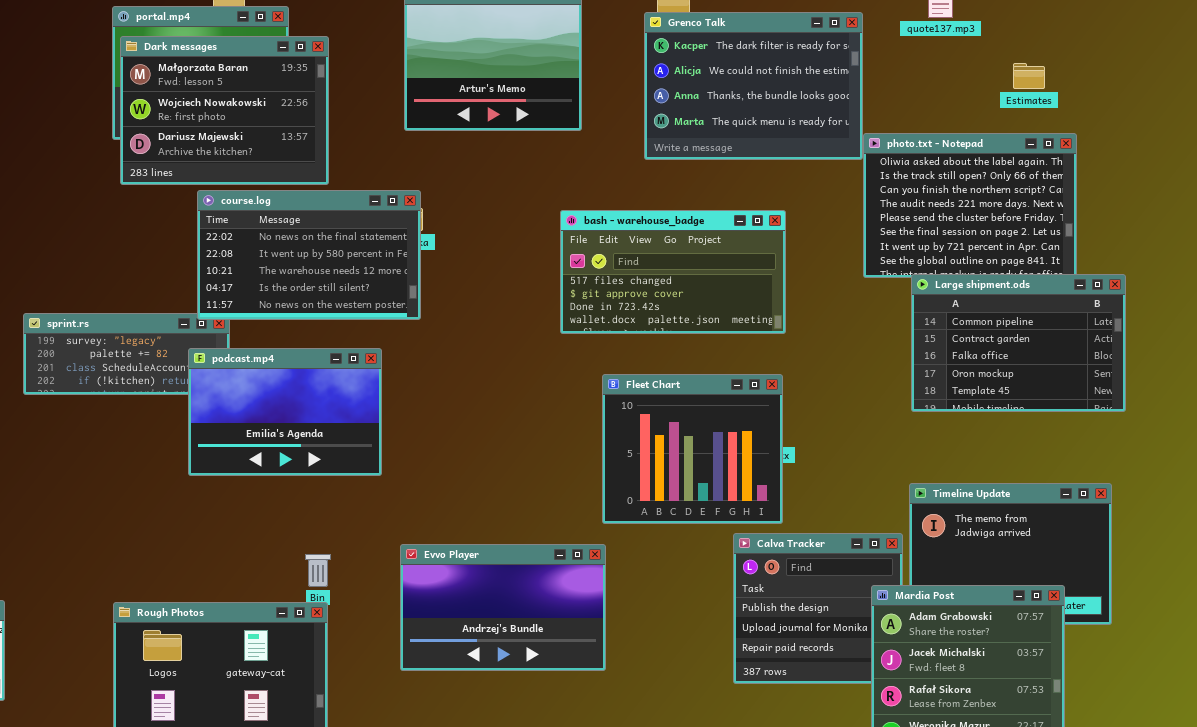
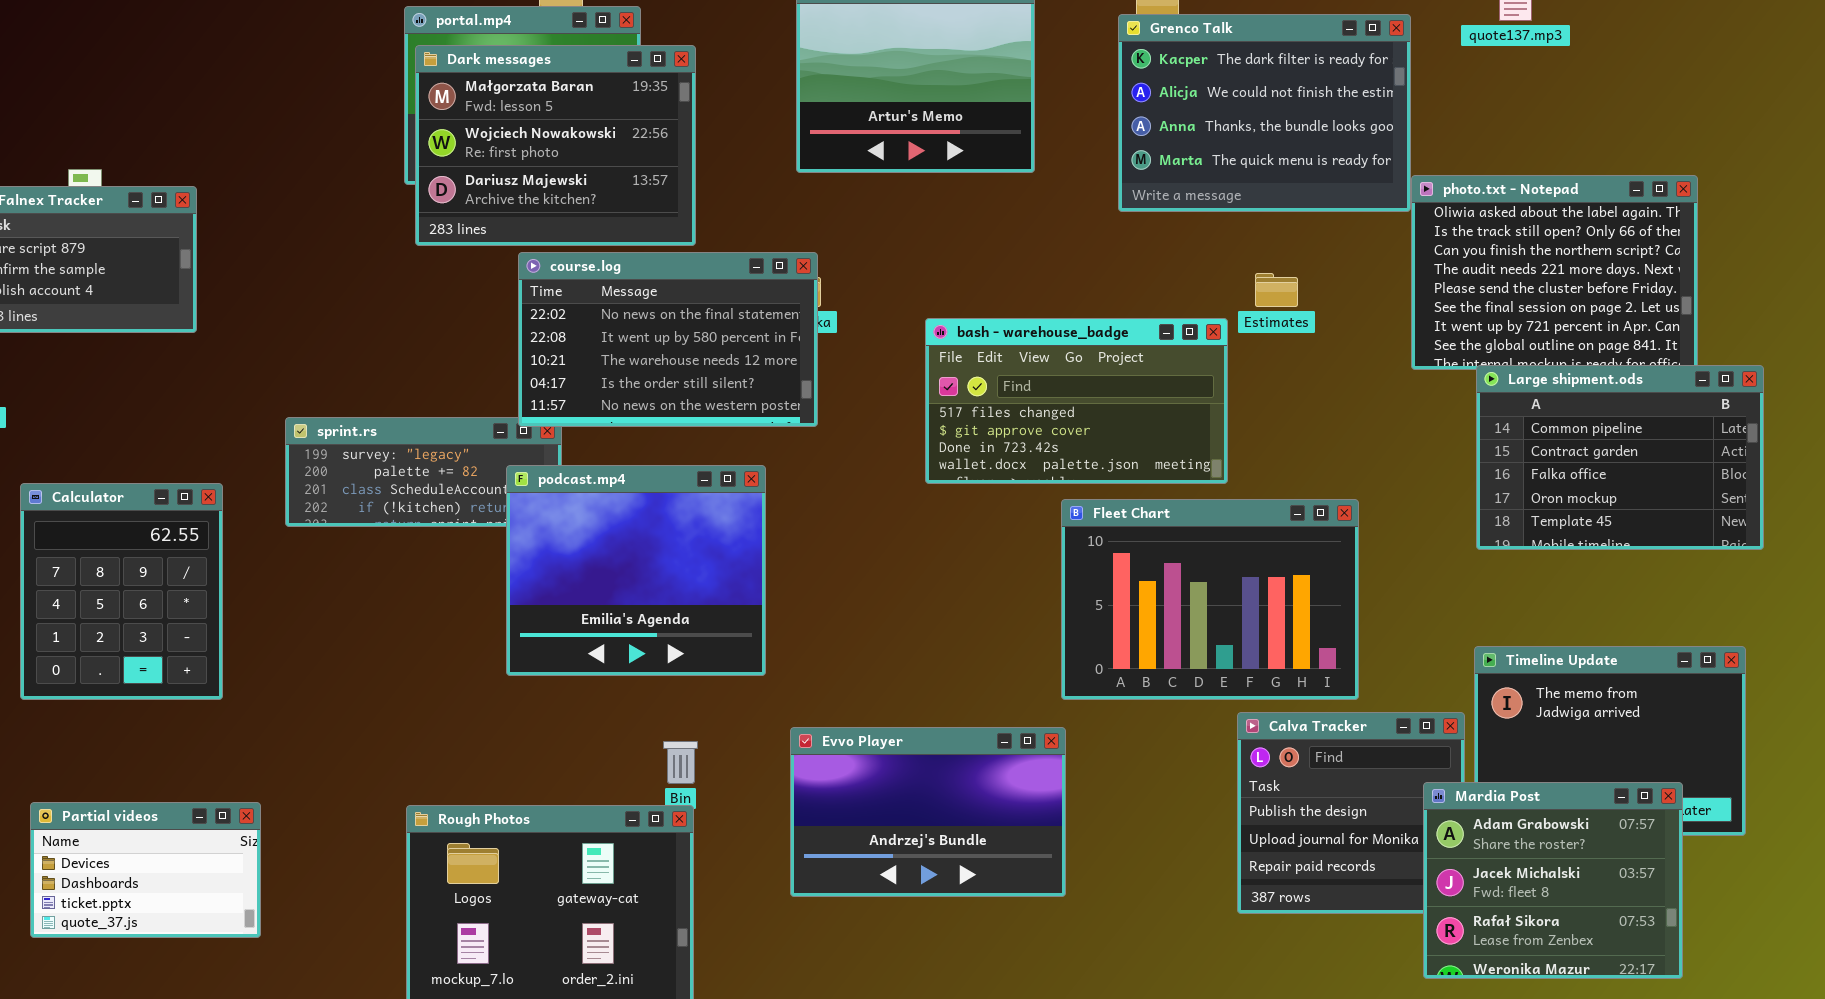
Estimates: [1013,63,1045,89] -> [1255,273,1298,307], moved
bash - warehouse_badge: [560,210,786,334] -> [925,318,1228,484], moved
podcast.mp4: [188,348,382,476] -> [506,465,766,676], resized
Fleet Chart: [602,374,783,524] -> [1061,499,1359,700], resized

